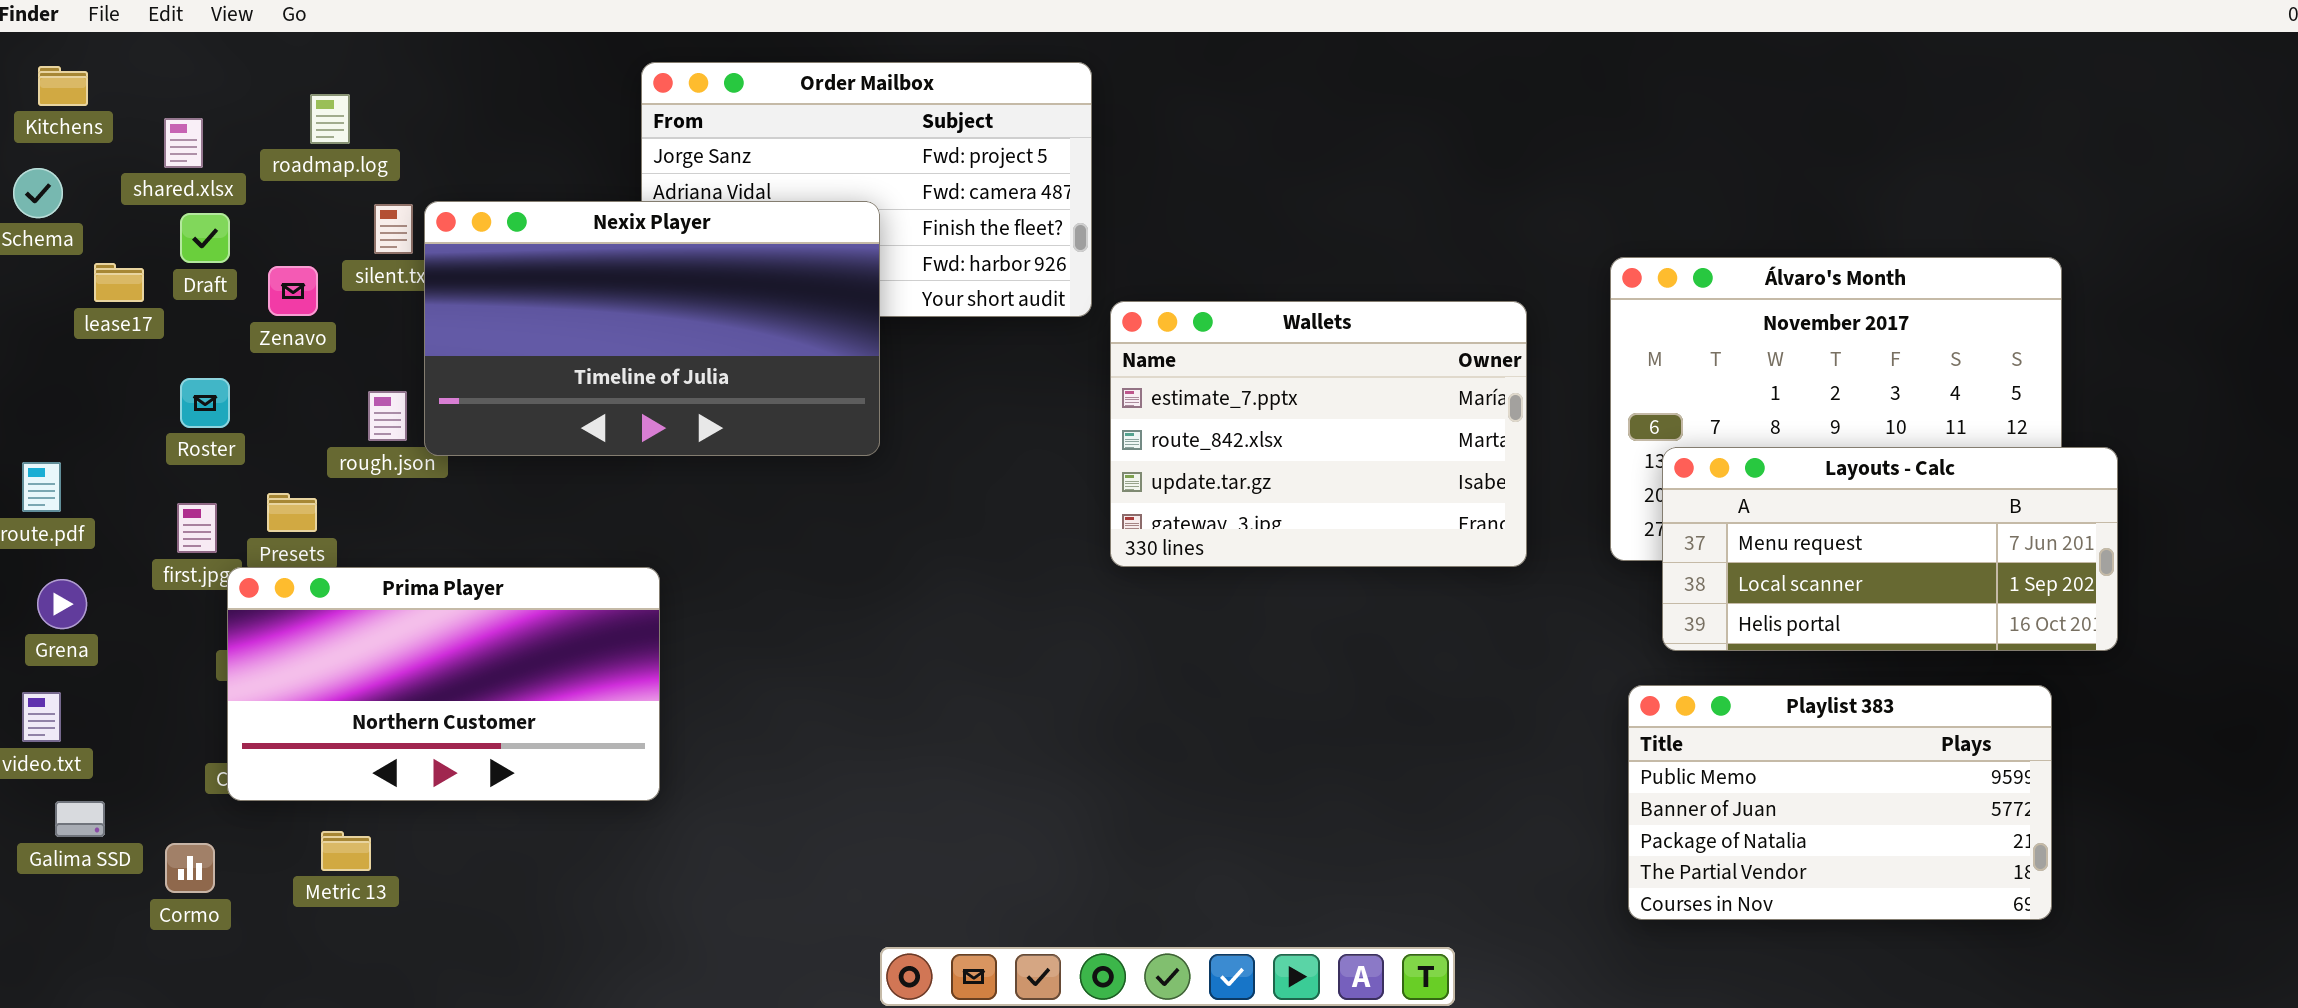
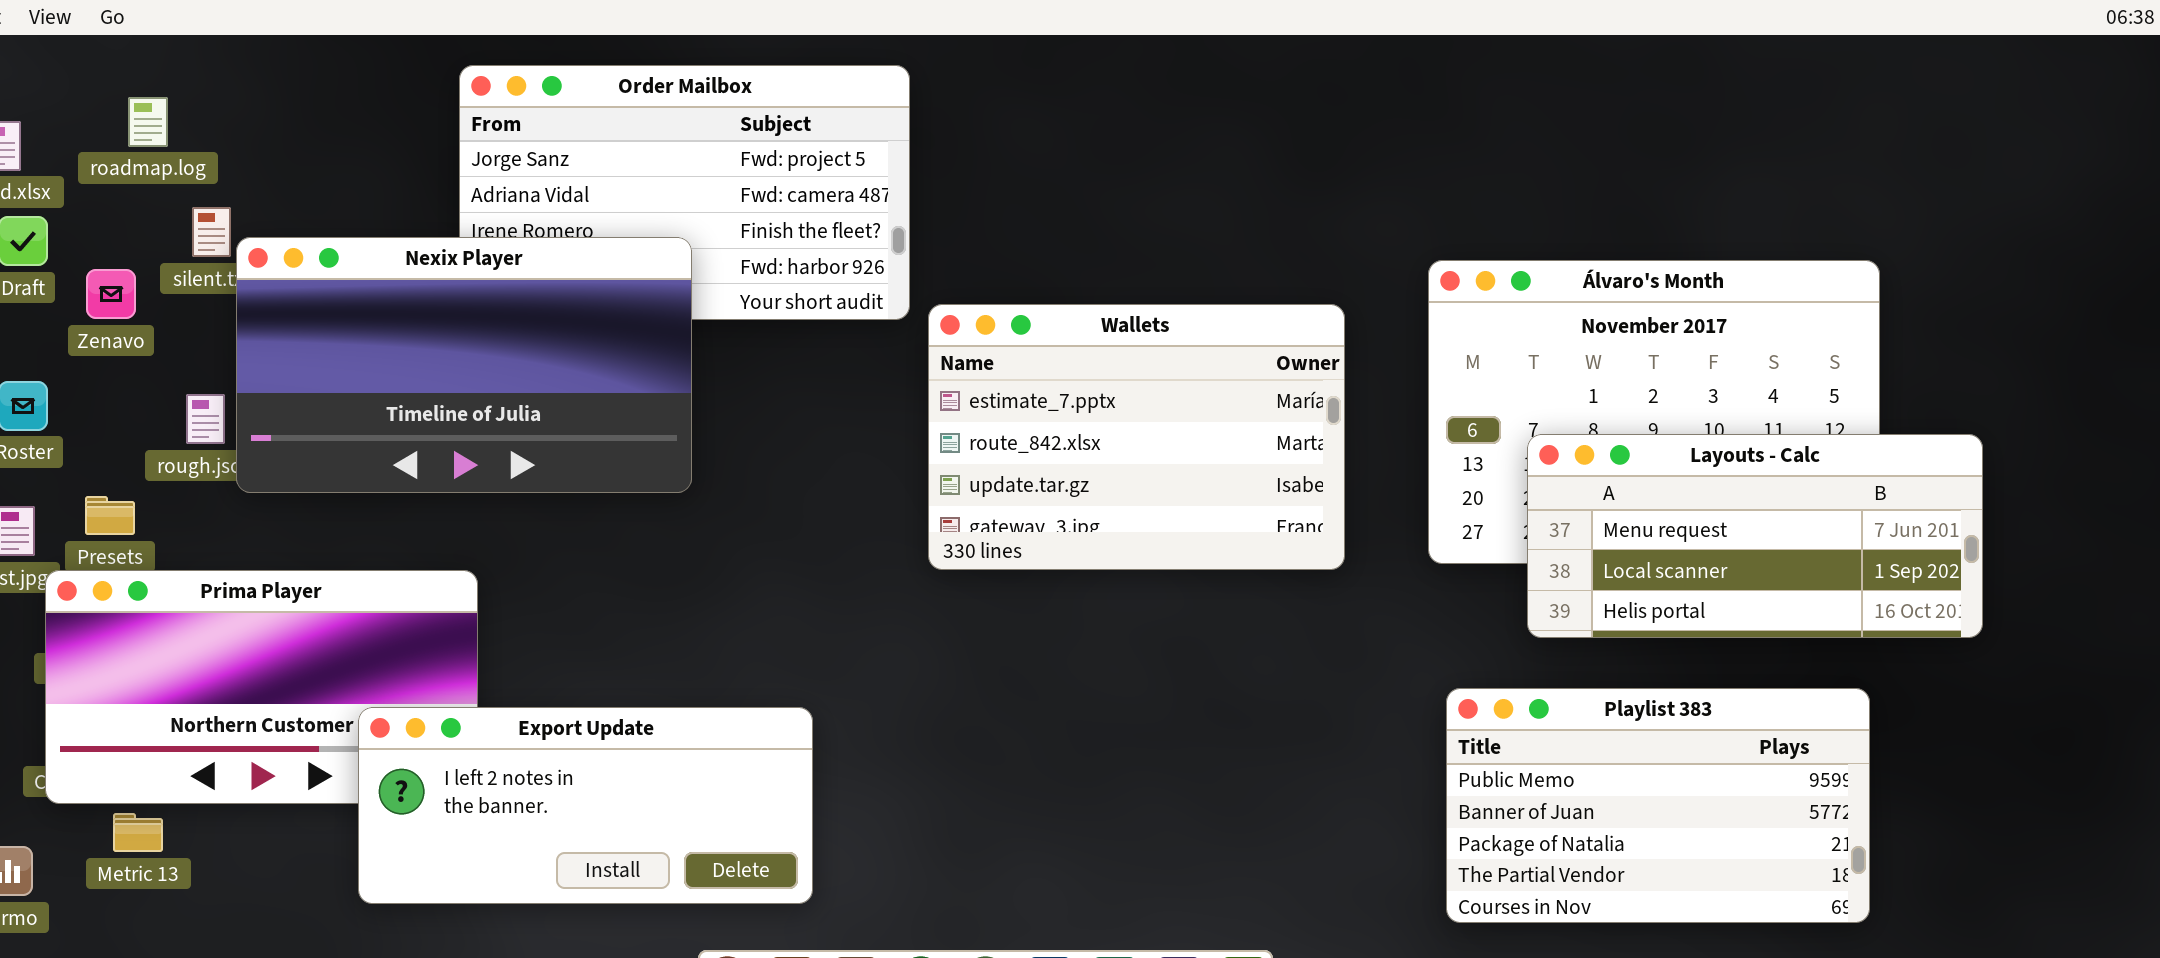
Nexix Player: [424,201,880,456] -> [236,237,692,493], moved
Layouts - Calc: [1662,447,2118,651] -> [1527,434,1983,638], moved
Export Update: none -> [358,707,813,904], opened
Metric 13: [321,831,371,871] -> [113,813,163,852], moved

